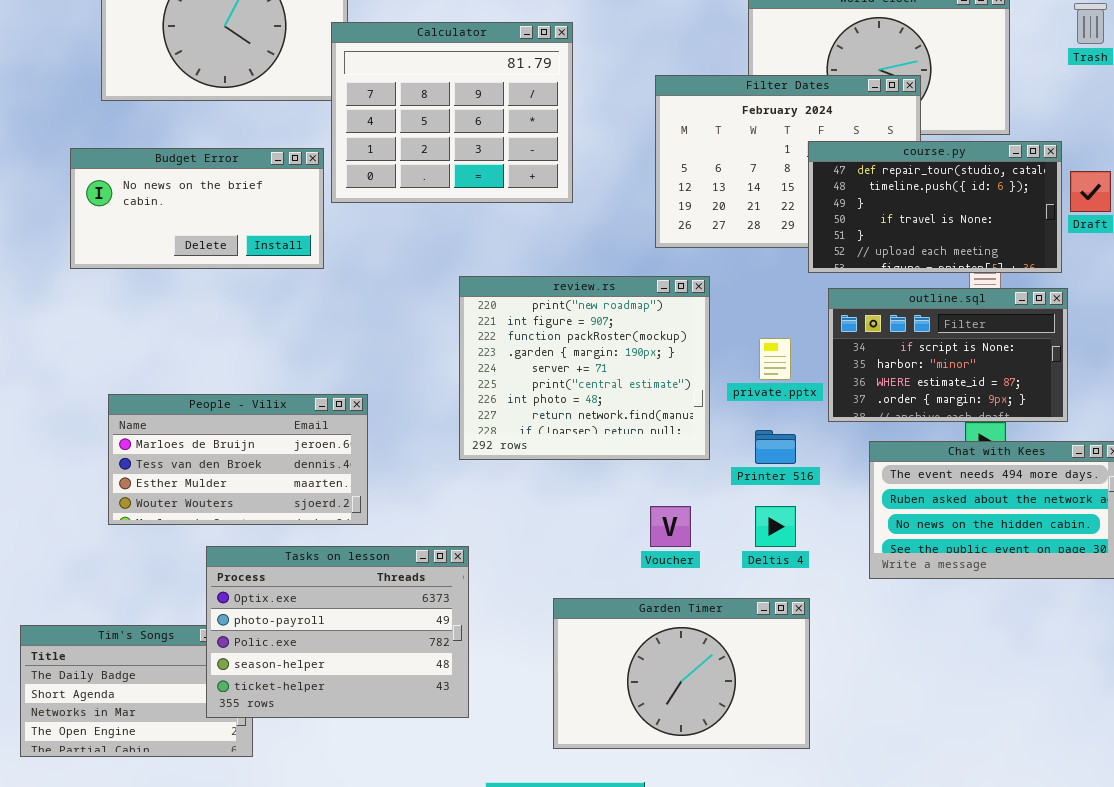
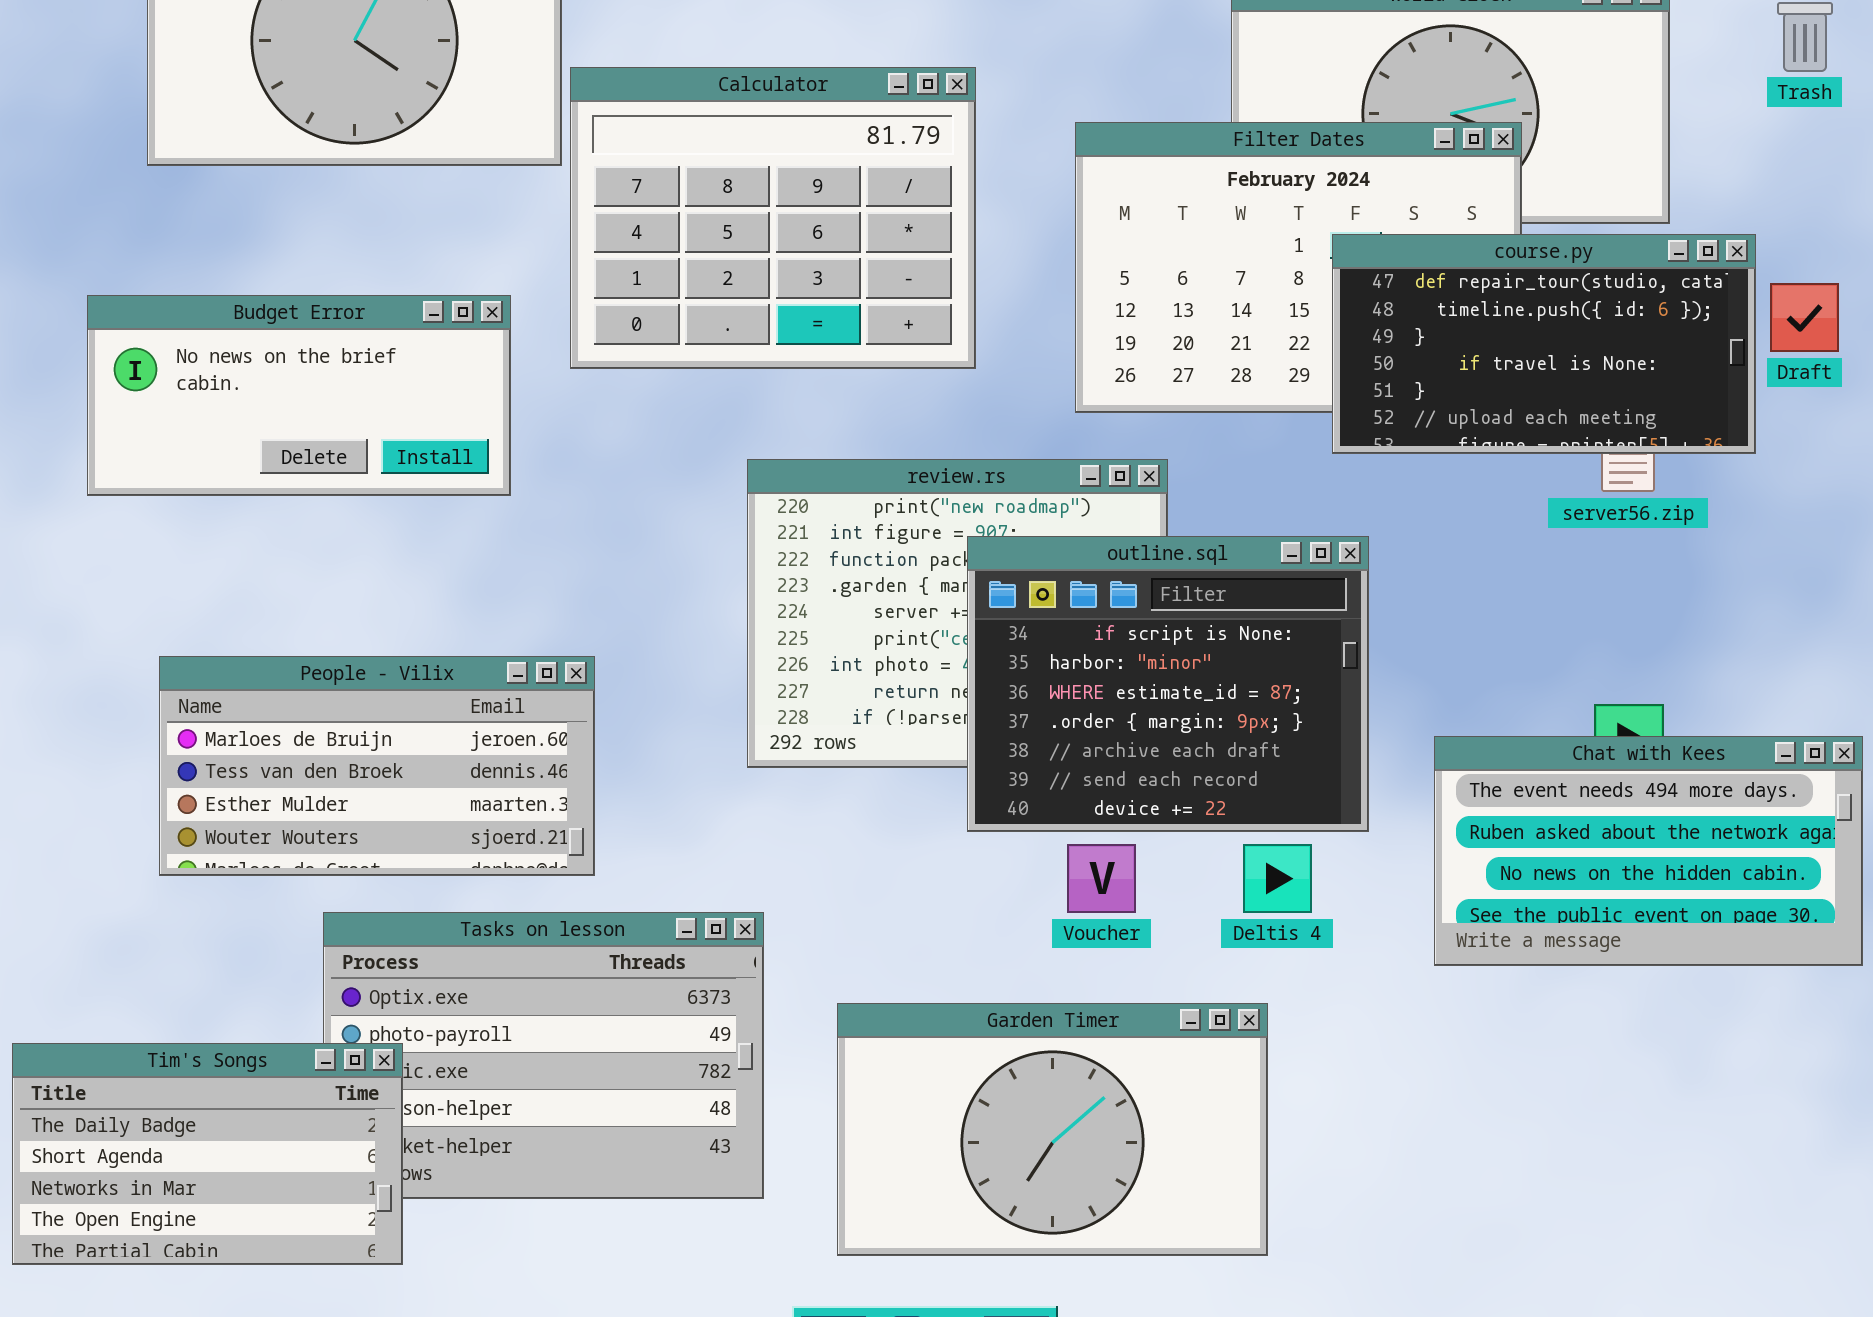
Calculator: [331,22,573,203] -> [570,67,976,369], moved
Budget Error: [70,148,324,269] -> [87,295,511,496], moved
outline.sql: [828,288,1068,422] -> [967,536,1369,832], moved, resized
Garden Timer: [553,598,810,749] -> [837,1003,1268,1256], moved
Tim's Songs: [20,625,253,757] -> [12,1043,403,1265], raised

